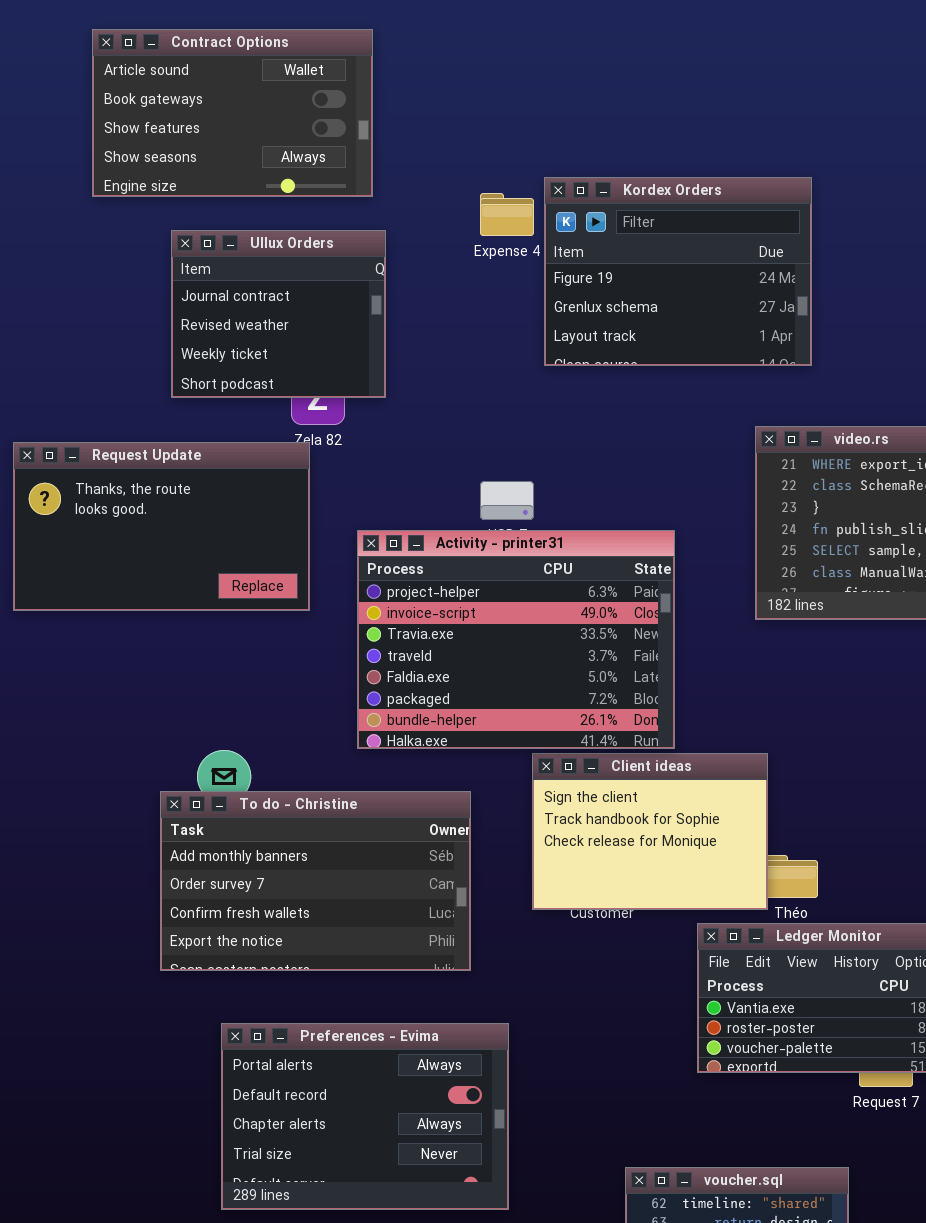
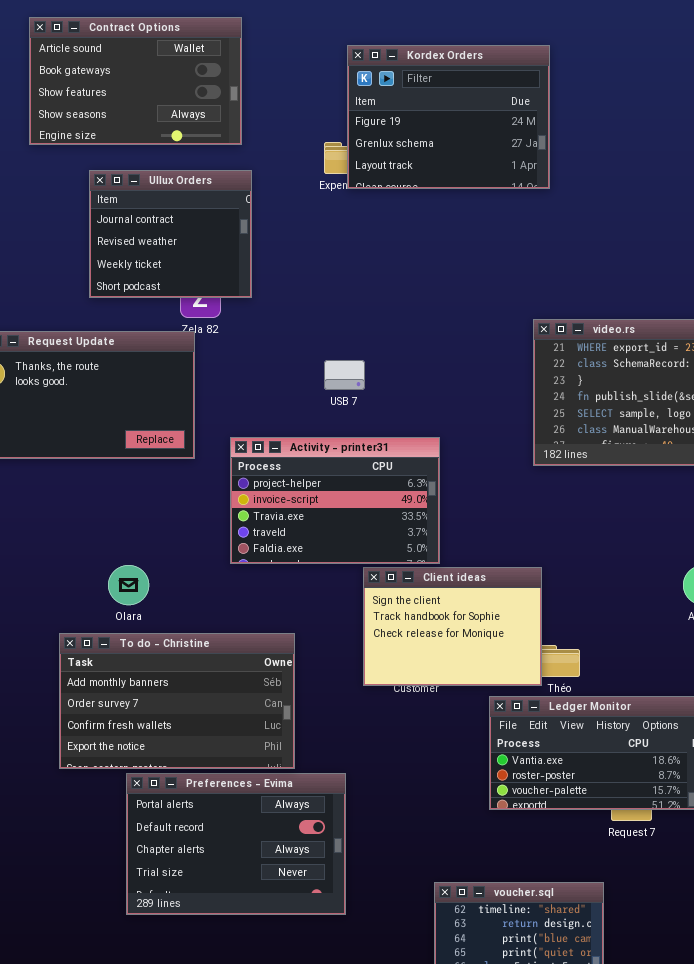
Kordex Orders: [544,177,812,366] -> [347,45,550,189], moved
Activity - printer31: [357,530,675,749] -> [230,437,440,564], resized
To do - Christine: [160,791,471,971] -> [59,633,295,769], moved

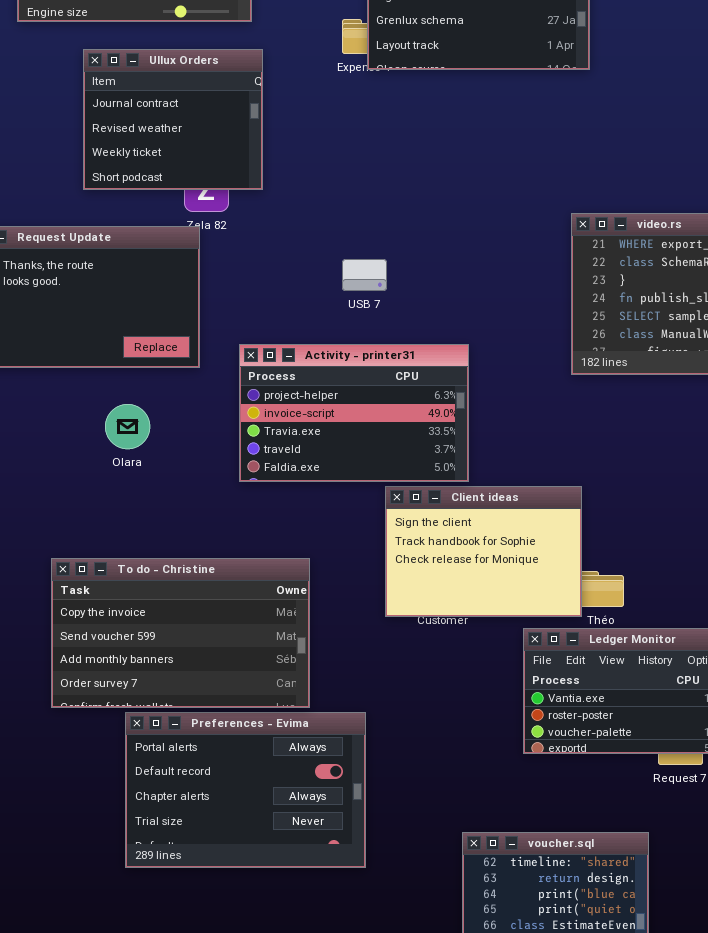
Olara: [108,565,149,605] -> [105,404,150,449], moved
To do - Christine: [59,633,295,769] -> [51,558,310,708], scrolled up 2 rows

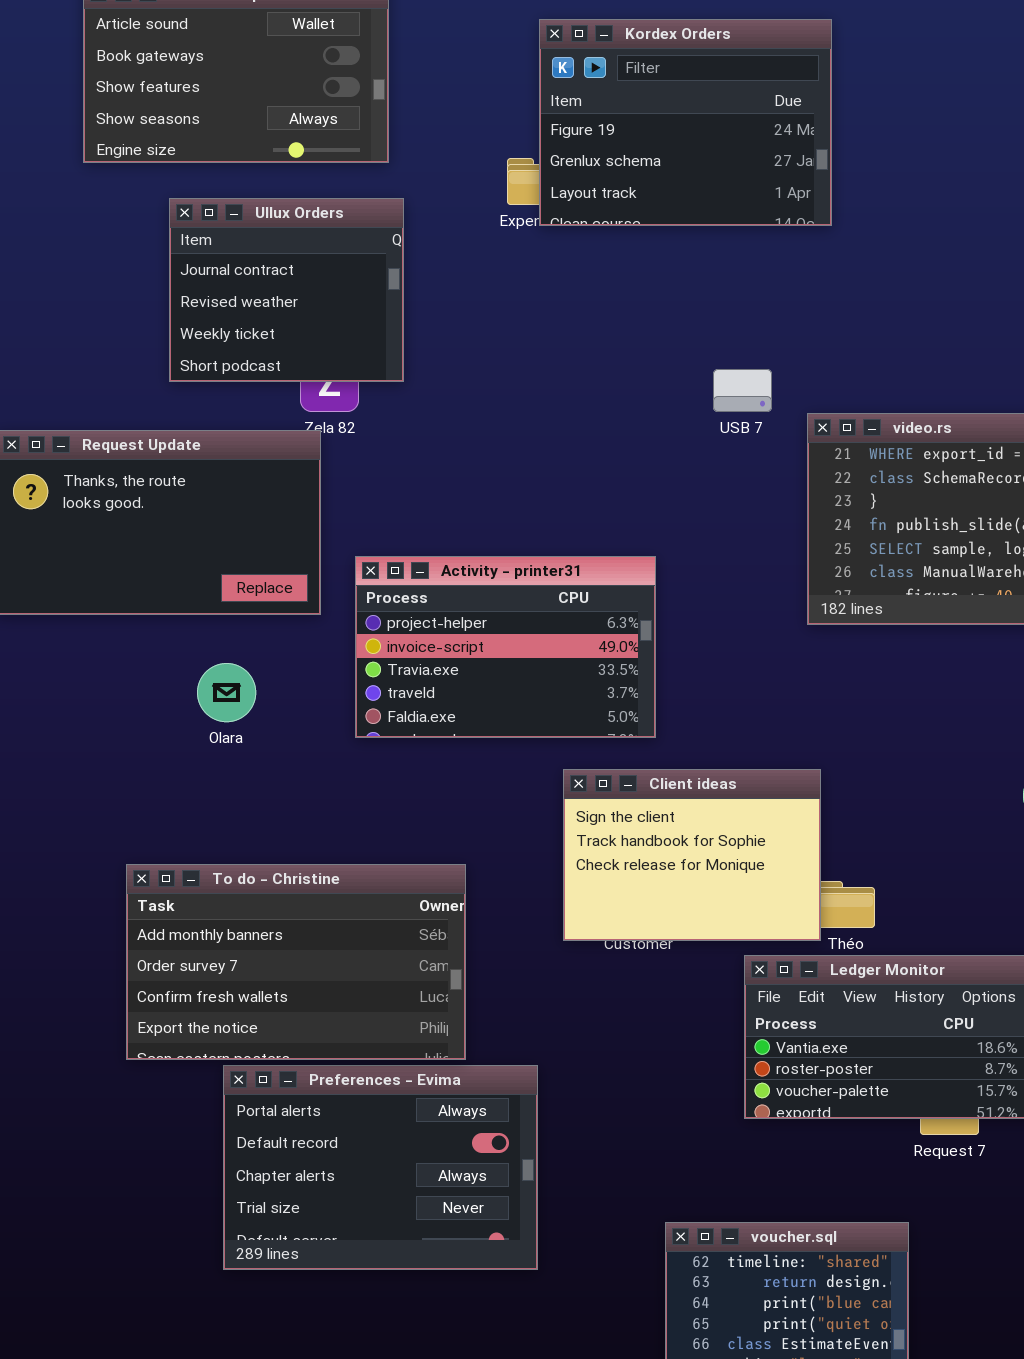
USB 7: [342,259,387,291] -> [713,369,772,412], moved
Activity - printer31: [239,344,469,482] -> [355,556,656,738], moved
To do - Christine: [51,558,310,708] -> [126,864,466,1060], scrolled down 2 rows

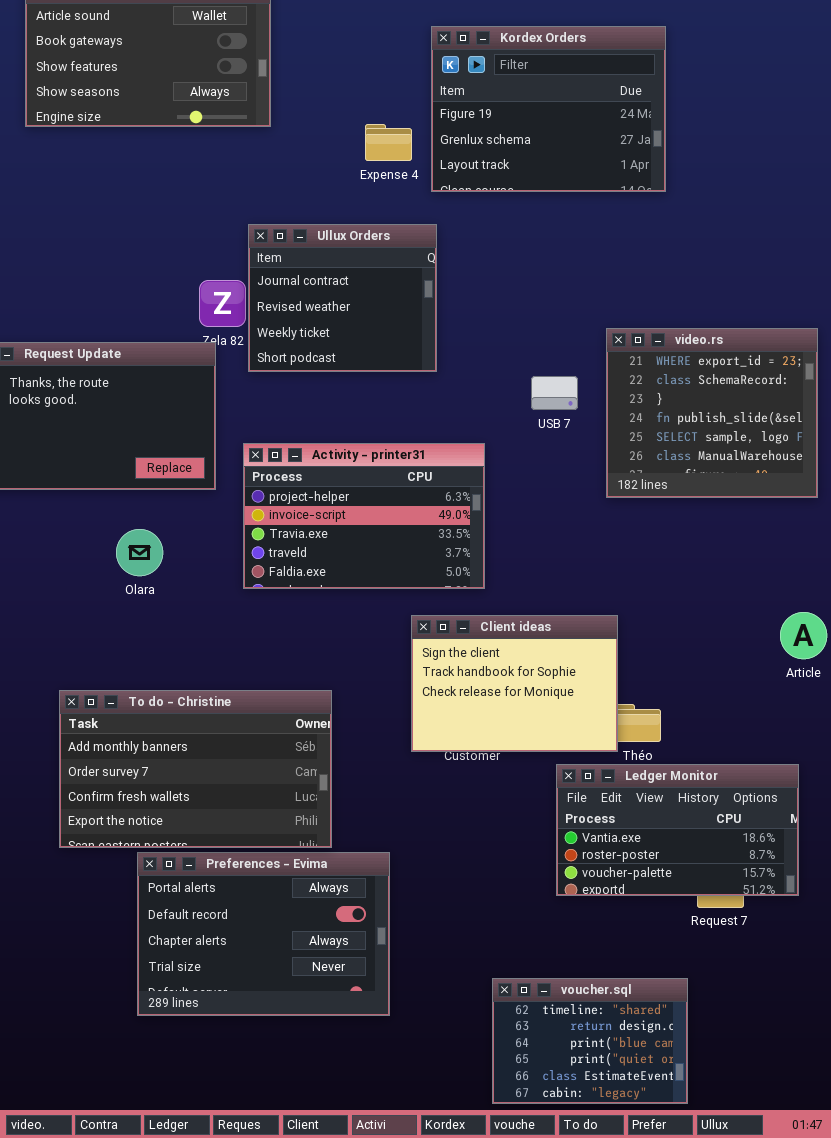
Kordex Orders: [539,19,832,226] -> [431,26,666,192], moved
Ullux Orders: [169,198,404,382] -> [248,224,437,372], moved
USB 7: [713,369,772,412] -> [531,376,578,410], moved

